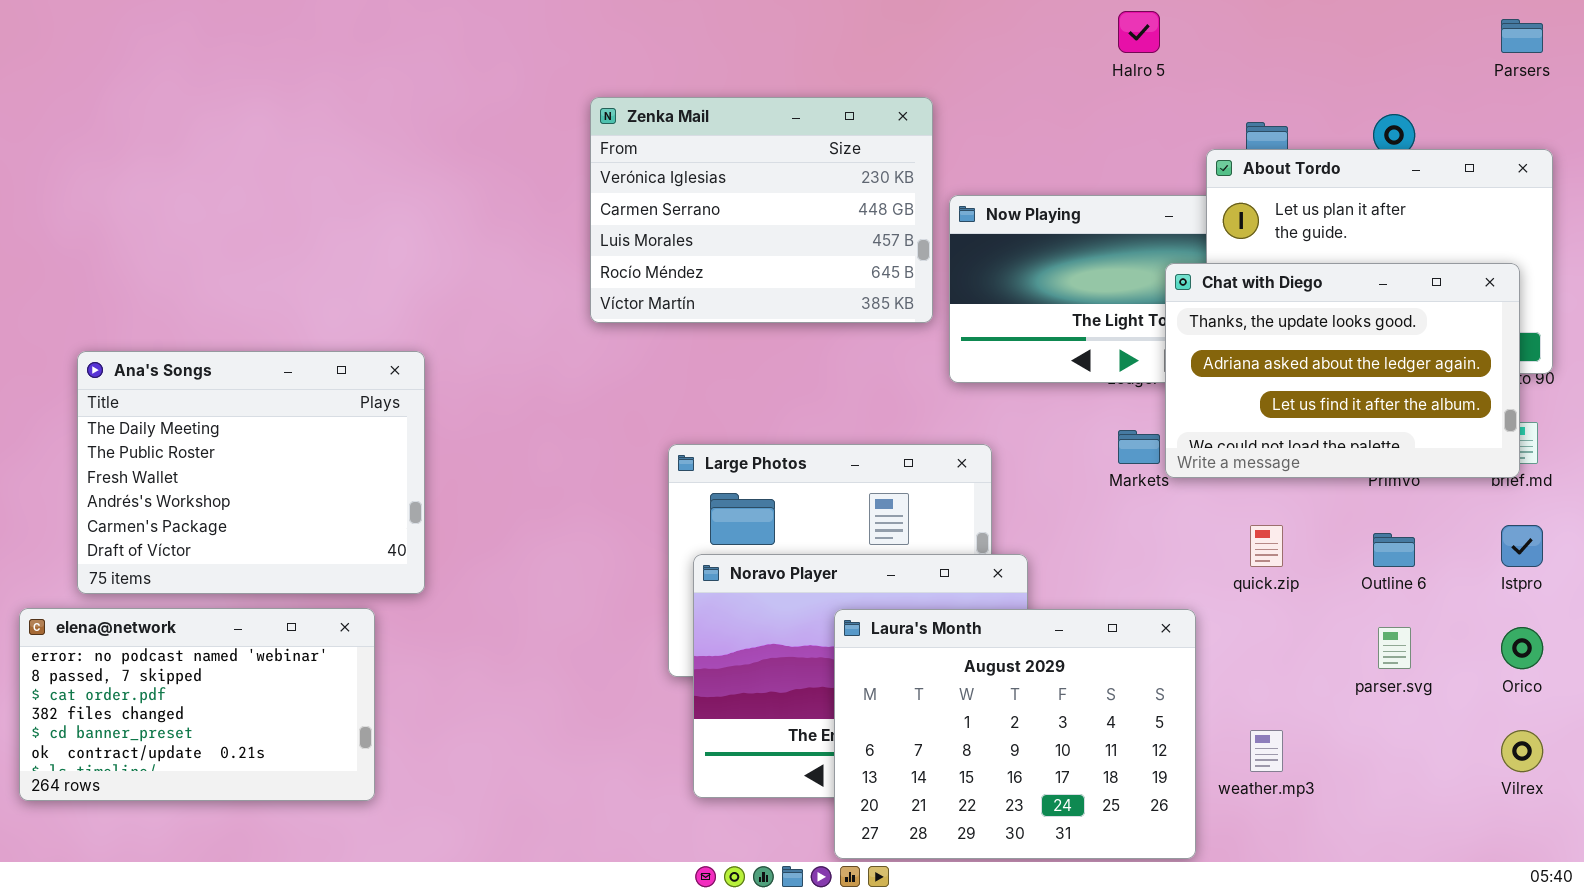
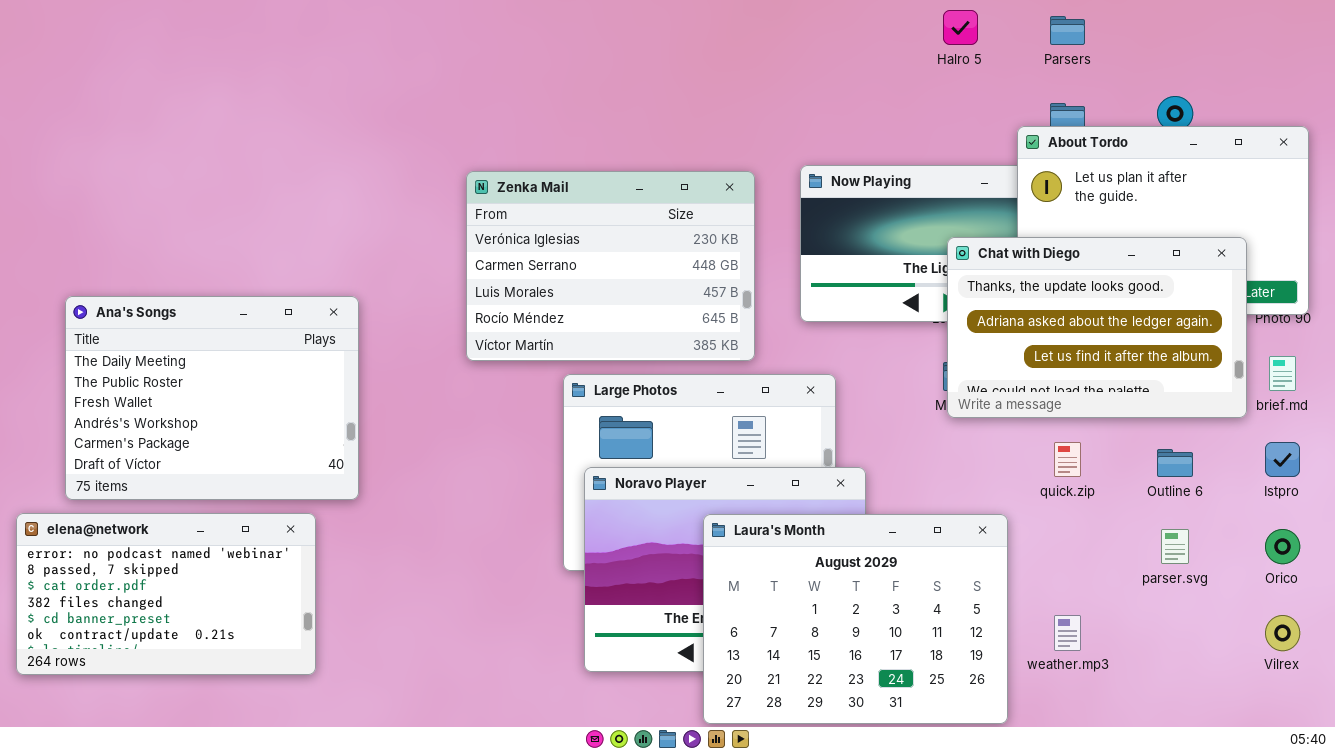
Parsers: [1501,19,1543,53] -> [1050,16,1085,45], moved
Zenka Mail: [590,97,933,323] -> [466,171,755,361], moved
Chat with Diego: [1165,263,1520,478] -> [947,237,1247,418], moved

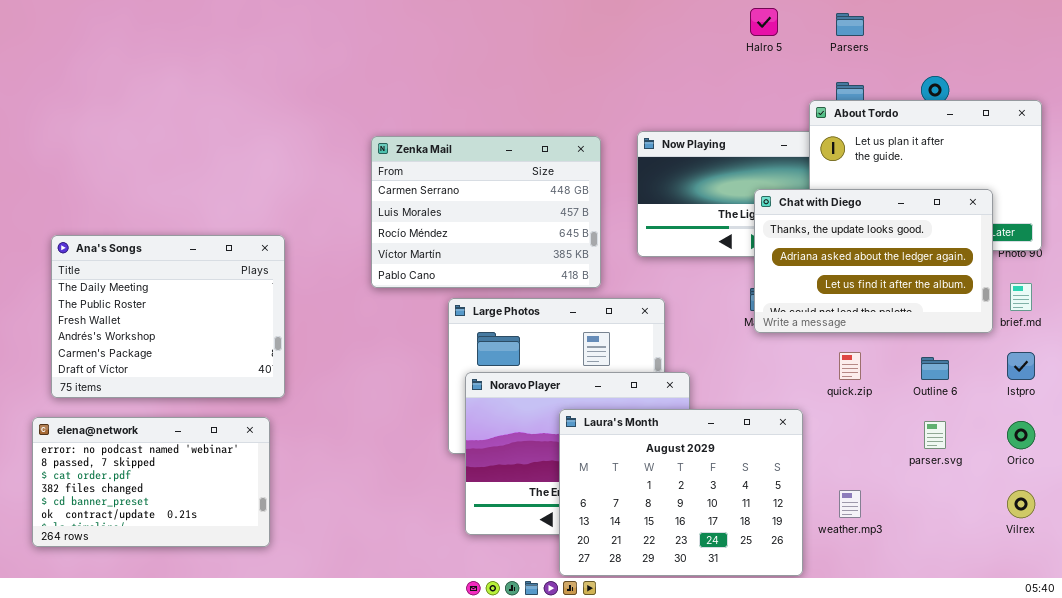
Zenka Mail: [466,171,755,361] -> [371,136,601,288], scrolled down 1 row
elena@network: [16,513,316,675] -> [32,417,270,547], moved

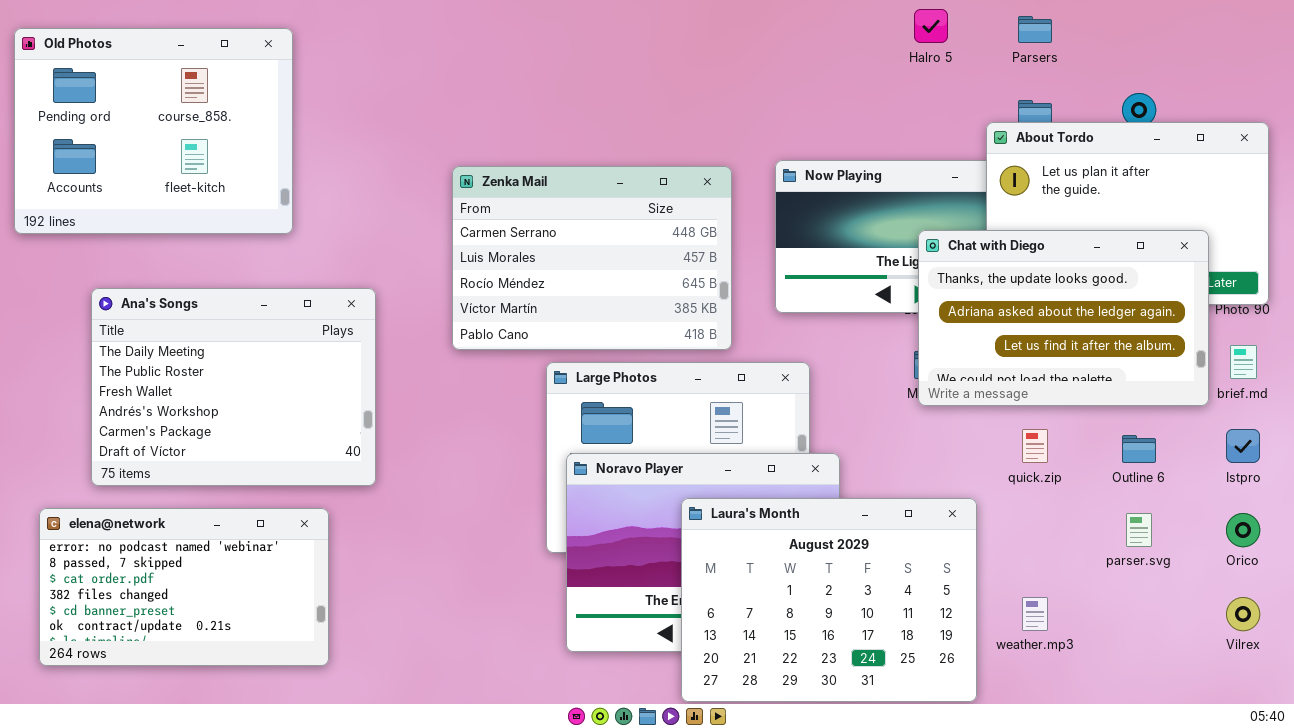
Old Photos: none -> [14,28,293,234], opened
Ana's Songs: [51,235,285,398] -> [91,288,376,486], moved

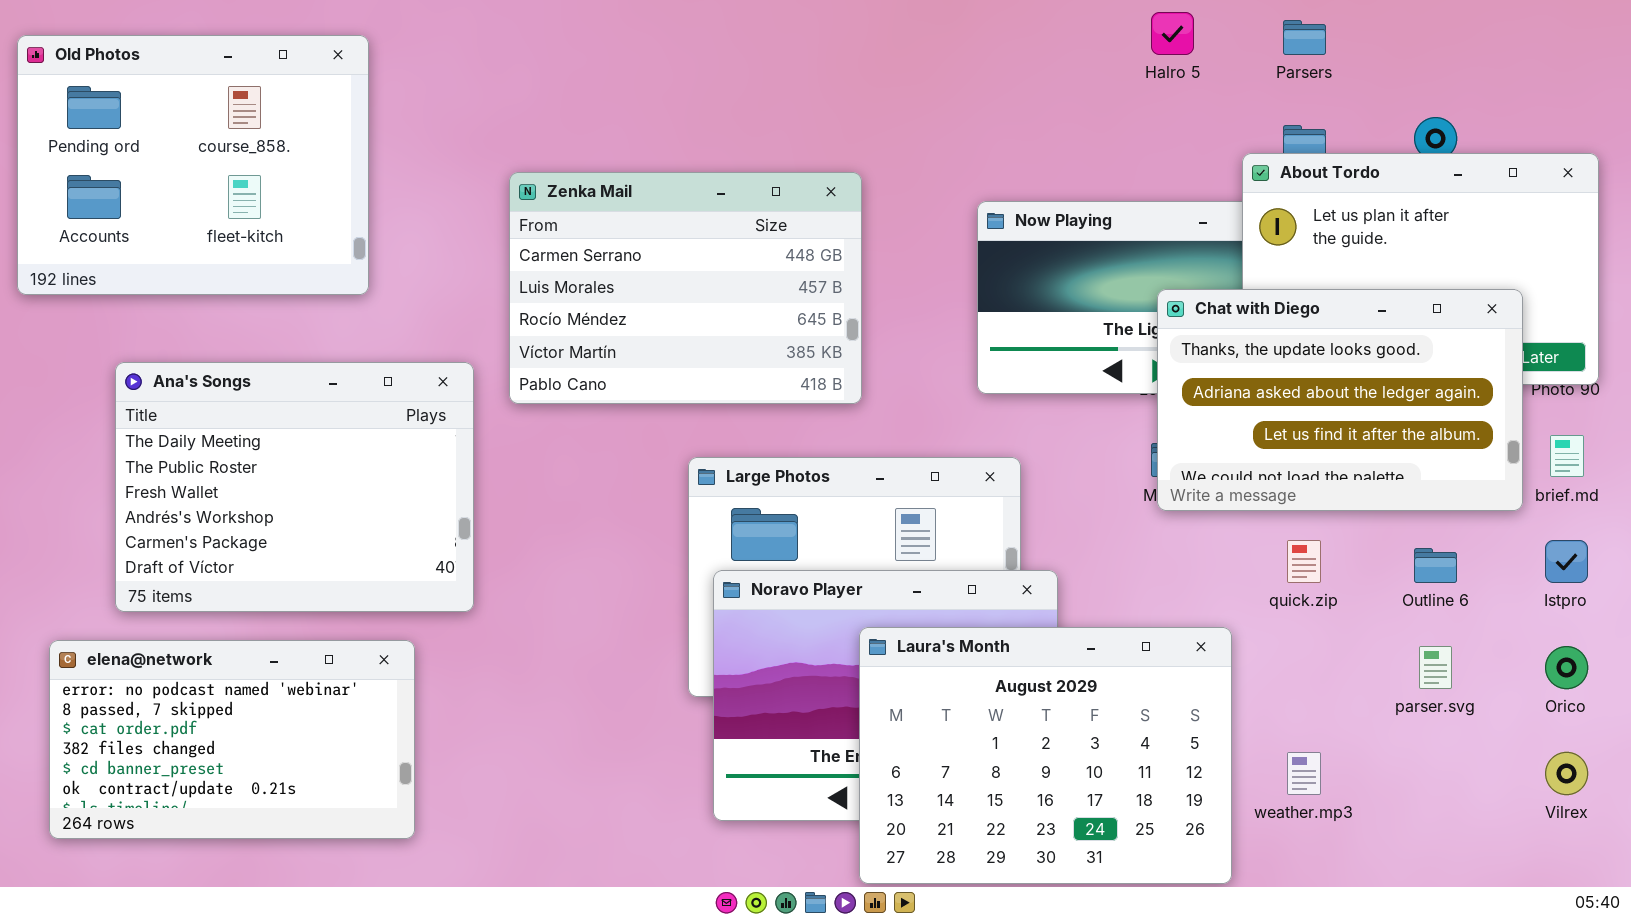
Zenka Mail: [452,166,732,350] -> [509,172,862,404], moved

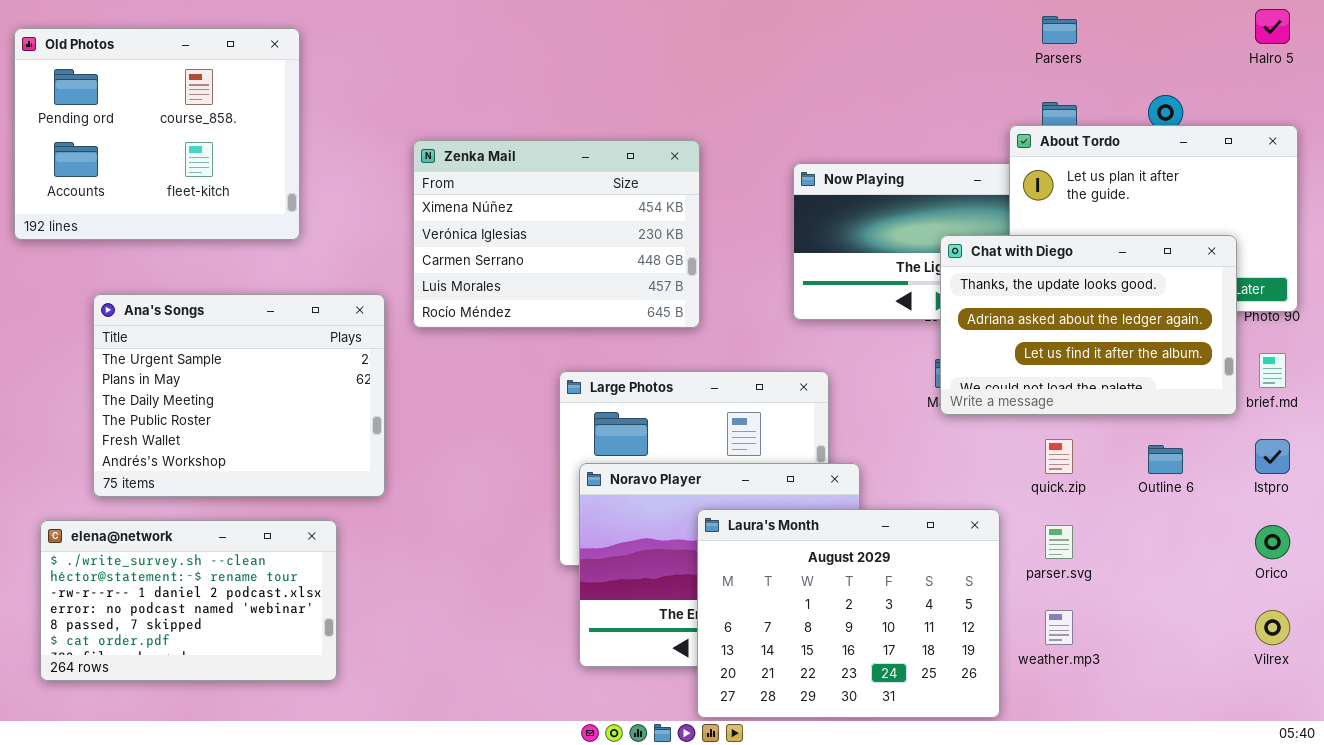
Halro 5: [1151,12,1194,55] -> [1255,9,1290,44], moved
Zenka Mail: [509,172,862,404] -> [413,140,700,328], scrolled up 2 rows
Ana's Songs: [115,362,474,612] -> [93,294,385,497], scrolled up 2 rows
elena@network: [49,640,415,839] -> [40,520,337,681], scrolled up 3 rows
parser.svg: [1419,646,1452,689] -> [1045,525,1073,559], moved

